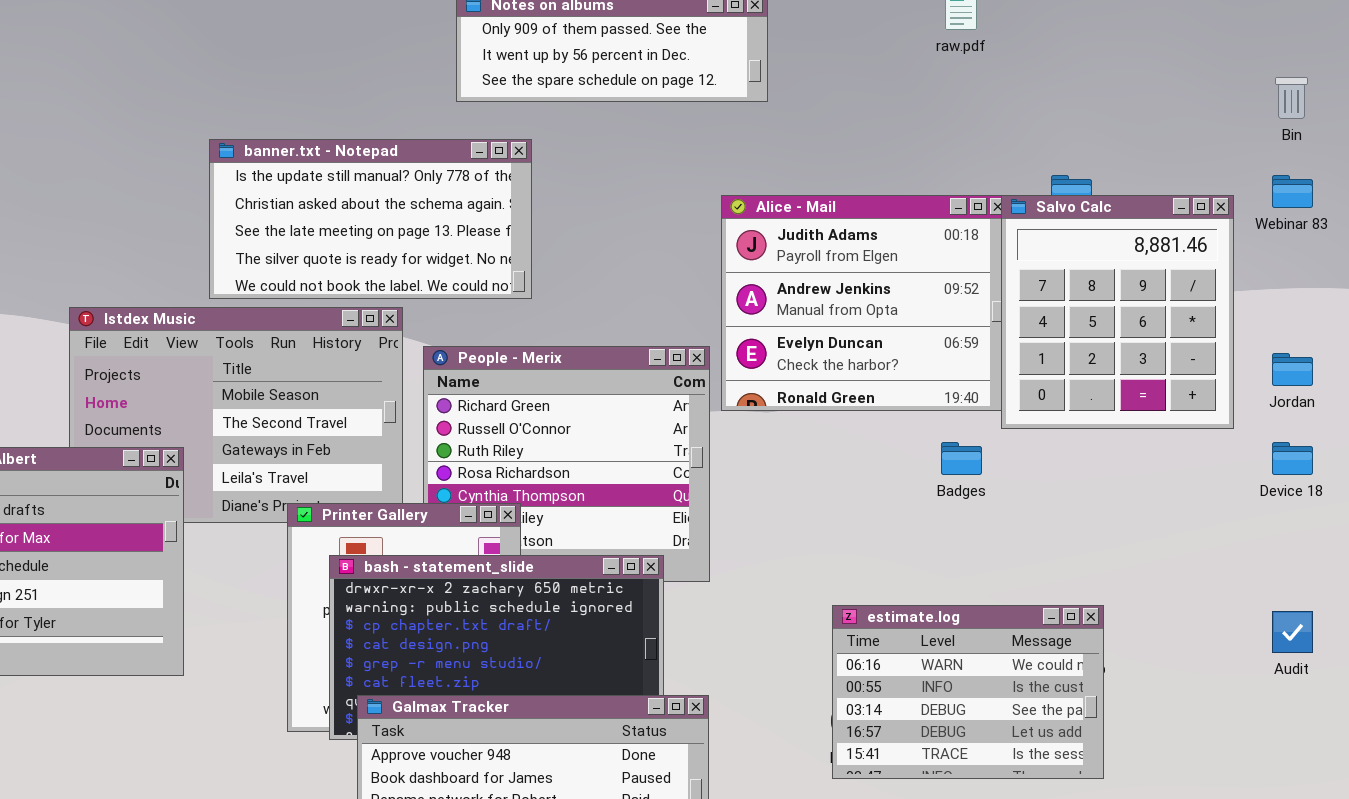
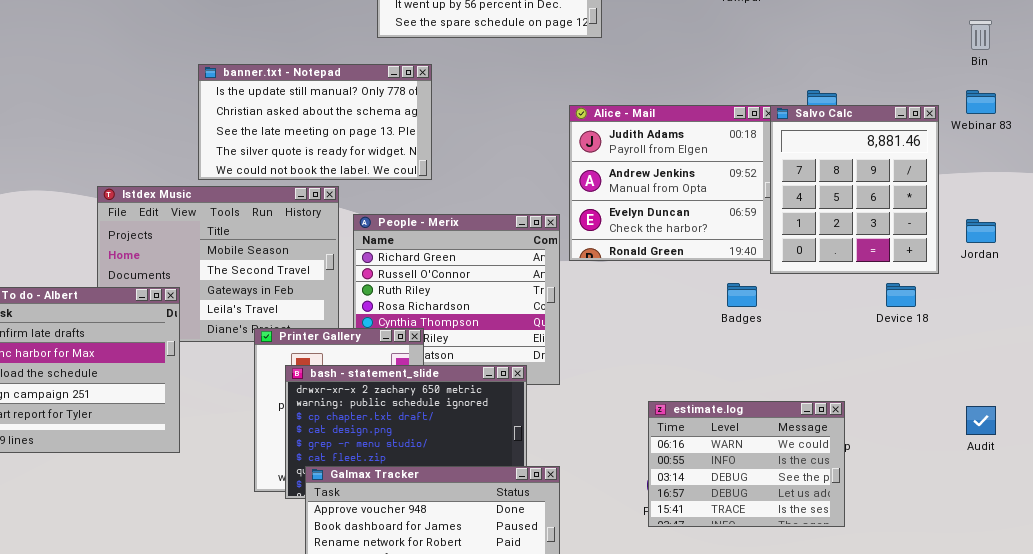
Device 18: [1272,442,1313,475] -> [886,283,916,307], moved

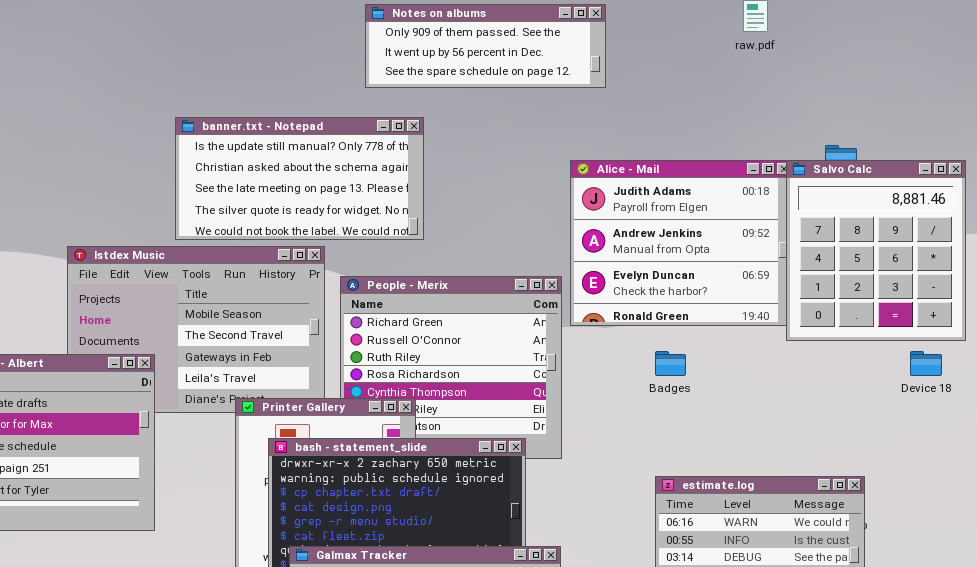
Badges: [727,283,757,307] -> [655,351,686,376], moved

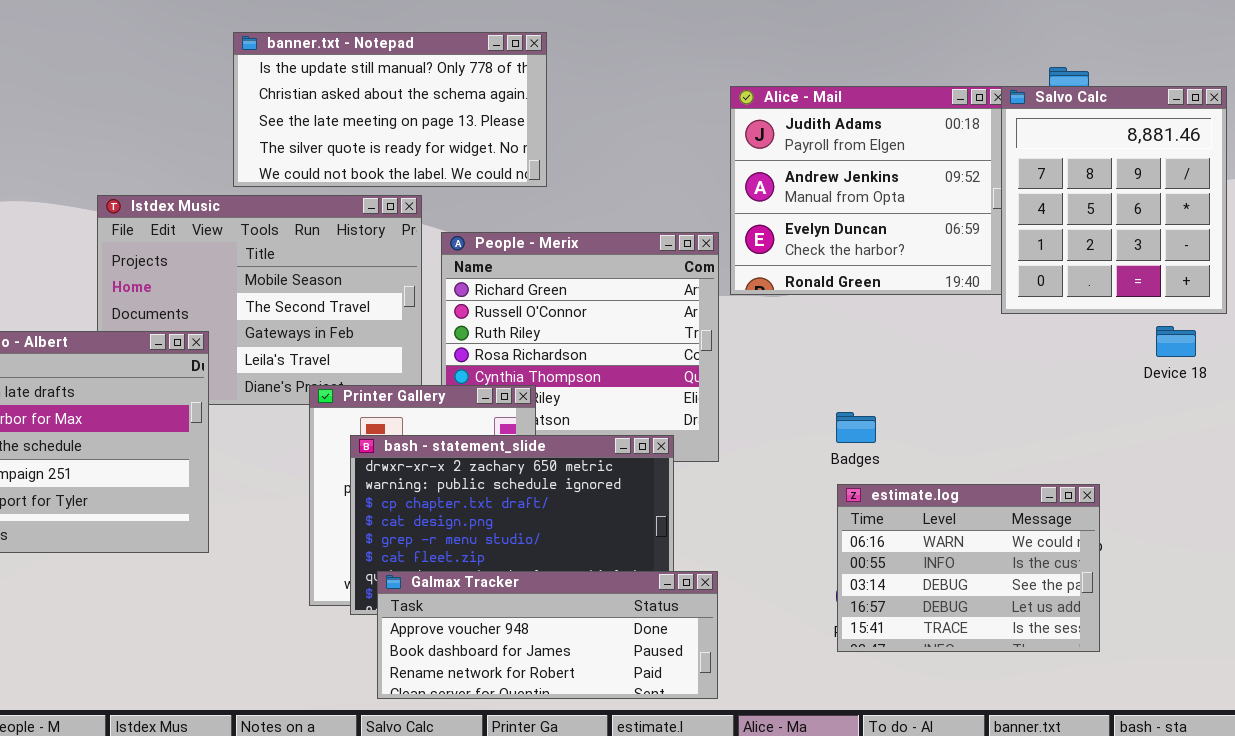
Badges: [655,351,686,376] -> [836,412,876,443], moved

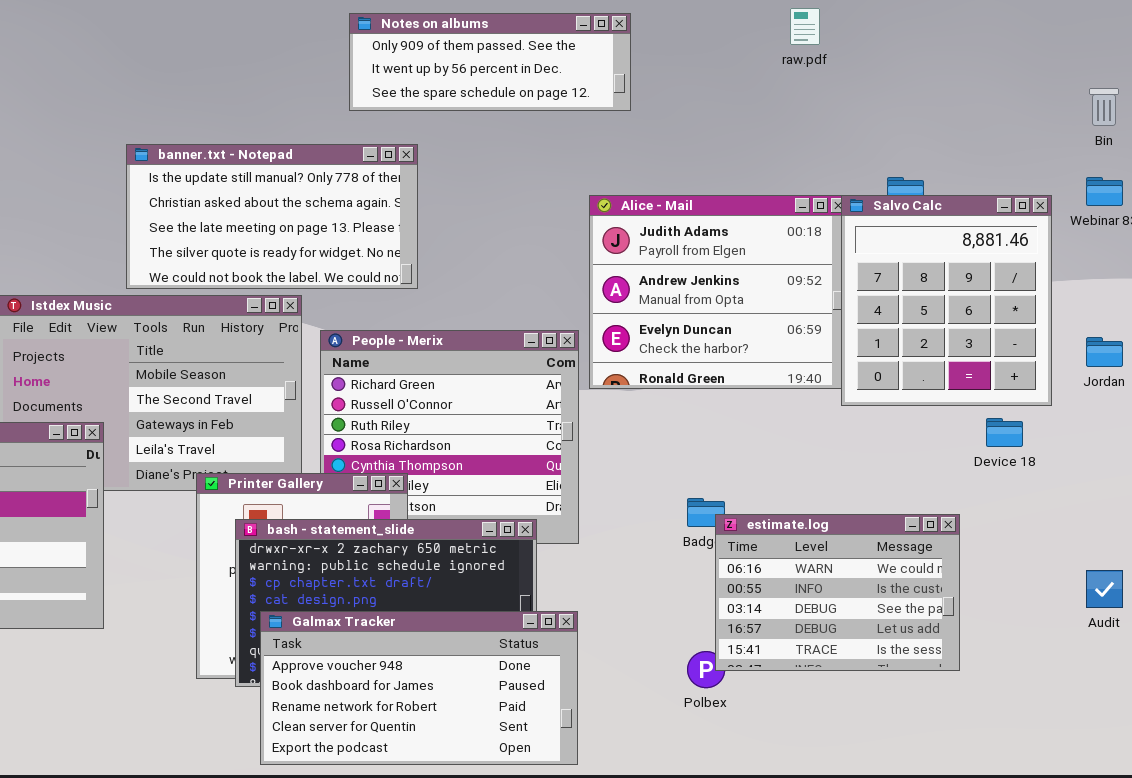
estimate.log: [837,484,1100,652] -> [715,514,960,671], moved
Galmax Tracker: [377,571,718,699] -> [260,611,578,765], resized

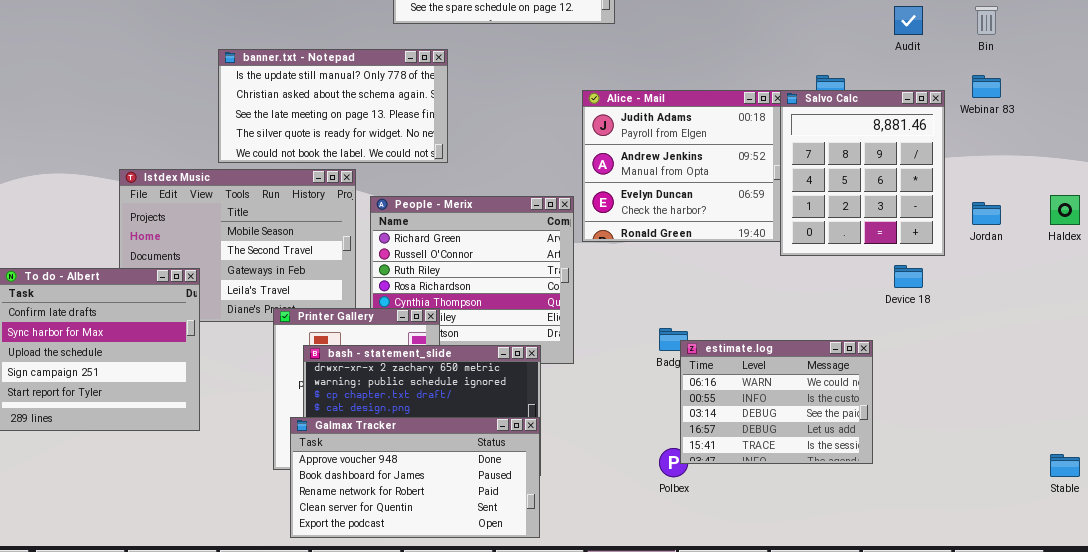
Audit: [1086,570,1123,608] -> [894,6,923,35], moved
Galmax Tracker: [260,611,578,765] -> [290,417,540,538], moved

